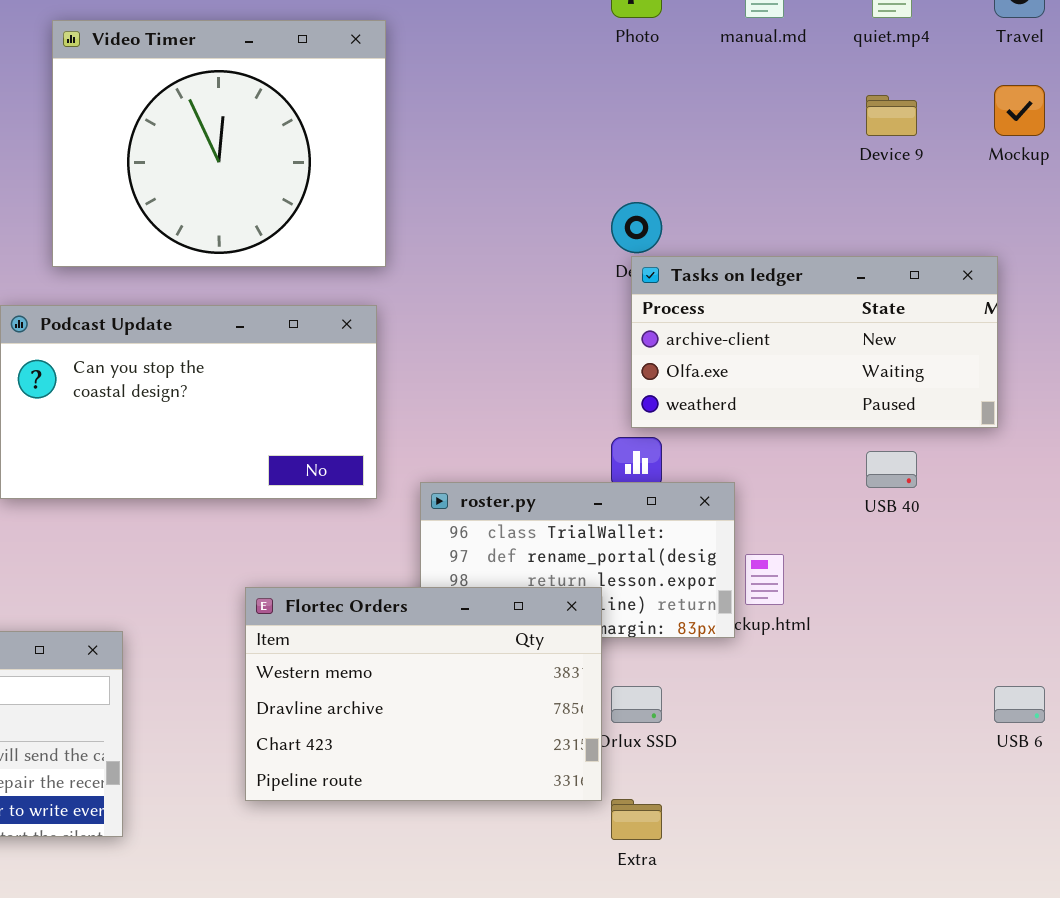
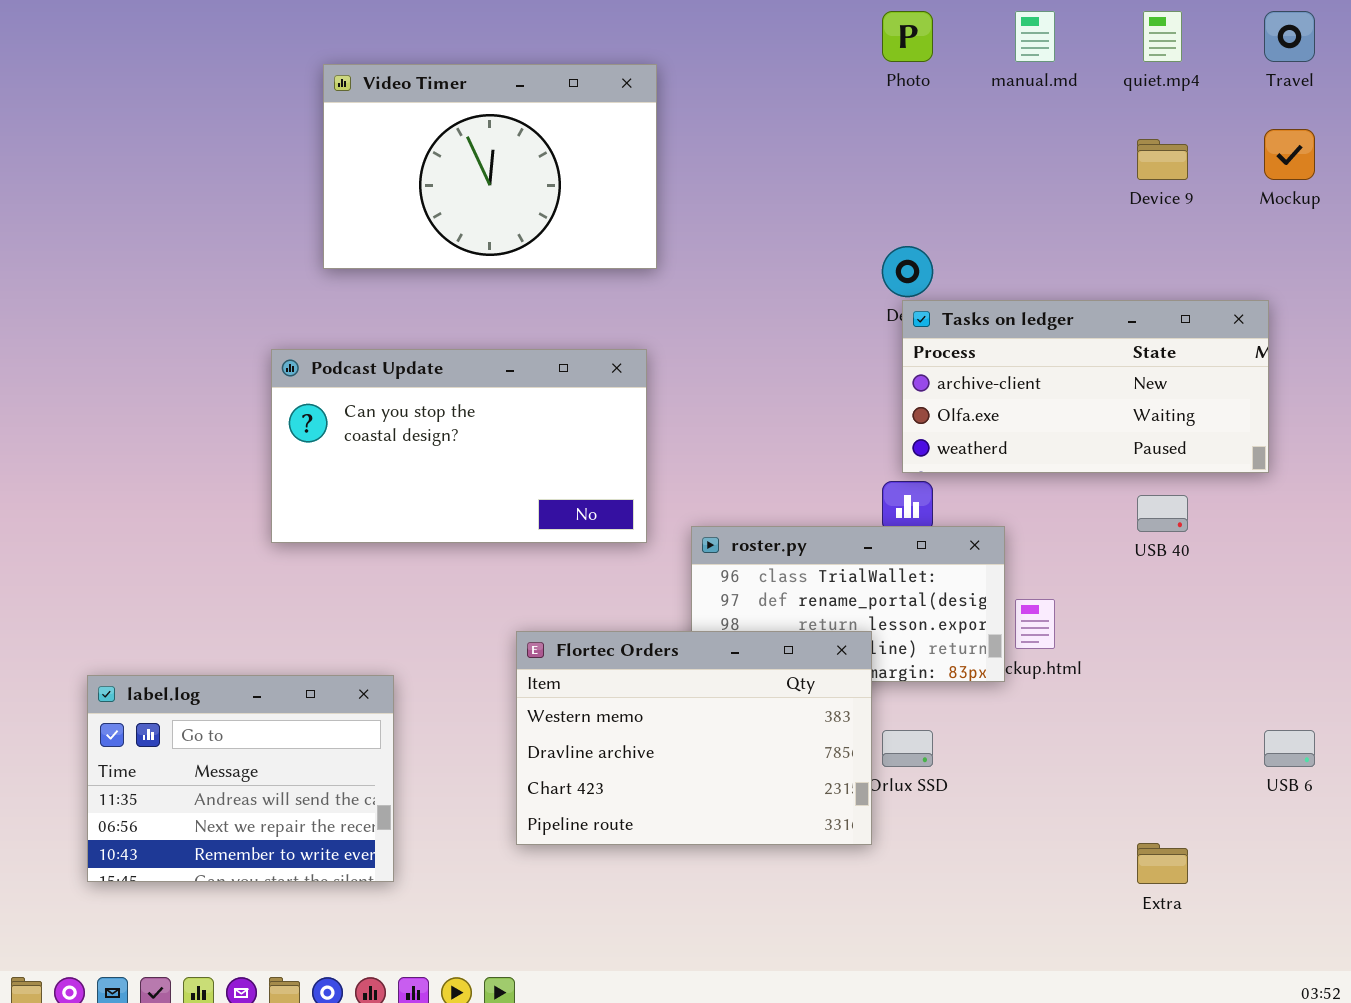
Video Timer: [52,20,386,267] -> [323,64,657,269], resized
Extra: [611,799,662,840] -> [1137,843,1188,884], moved

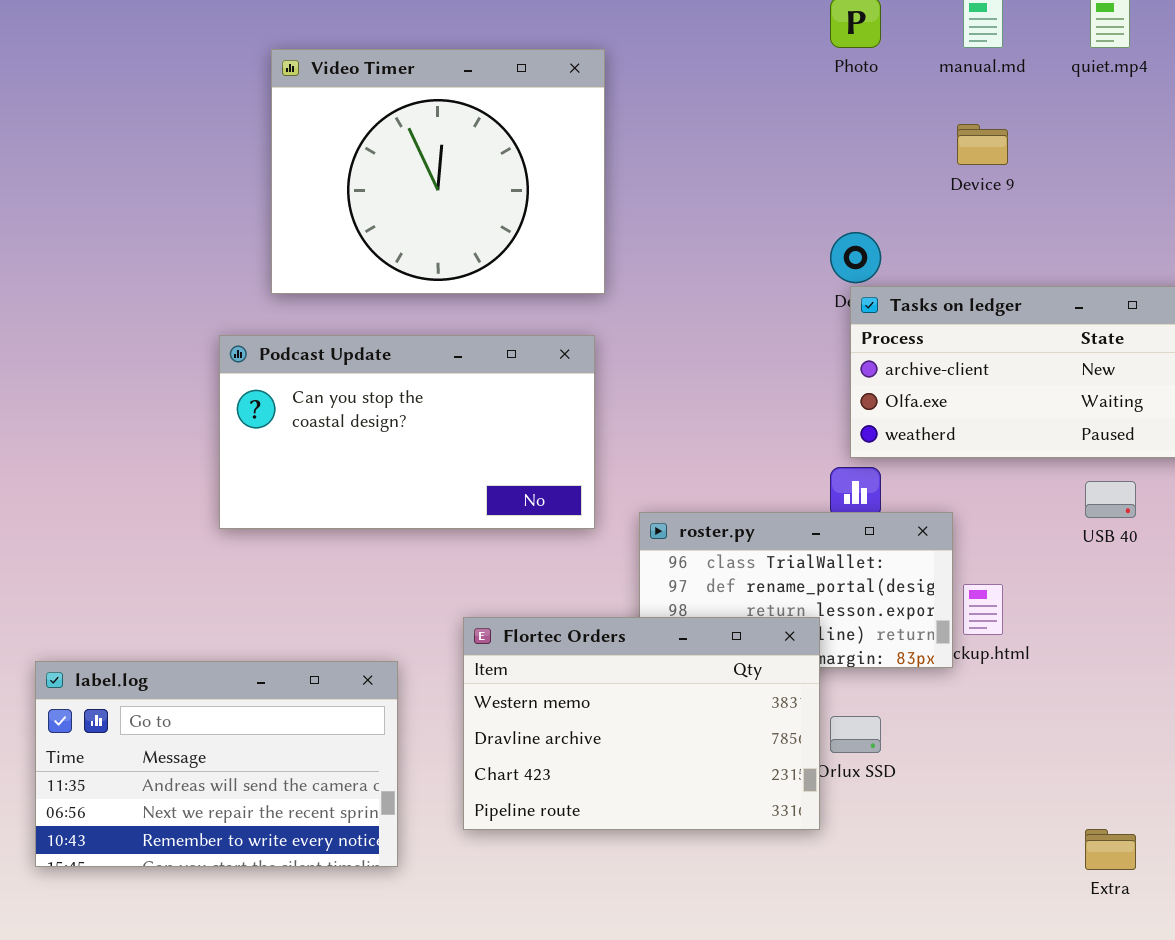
Video Timer: [323,64,657,269] -> [271,49,605,294], resized
Device 9: [1137,139,1188,180] -> [957,124,1008,165], moved
label.log: [87,675,394,882] -> [35,661,398,867], resized

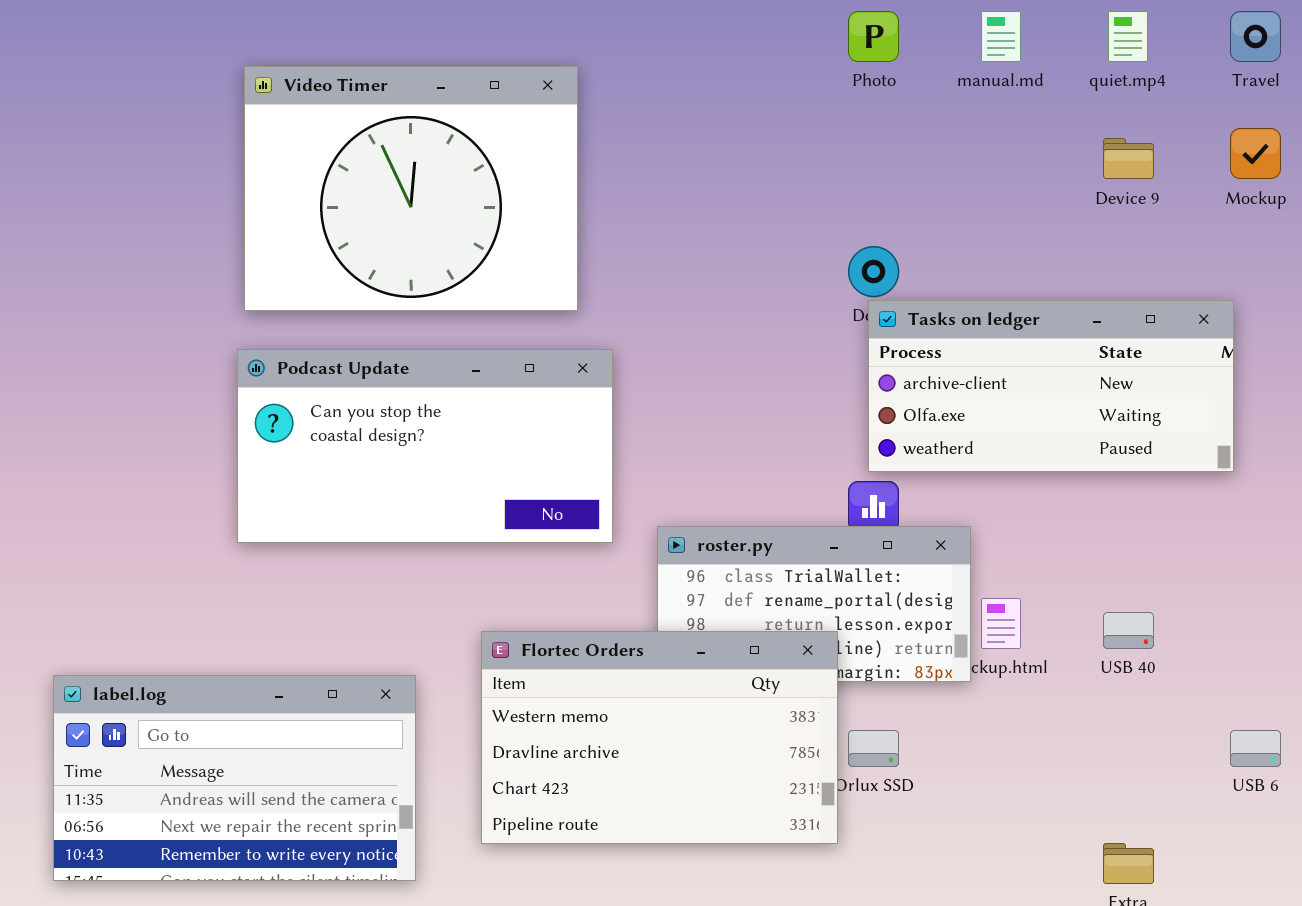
Video Timer: [271,49,605,294] -> [244,66,578,311], moved
Device 9: [957,124,1008,165] -> [1103,138,1154,179], moved
USB 40: [1085,481,1136,518] -> [1103,612,1154,649], moved

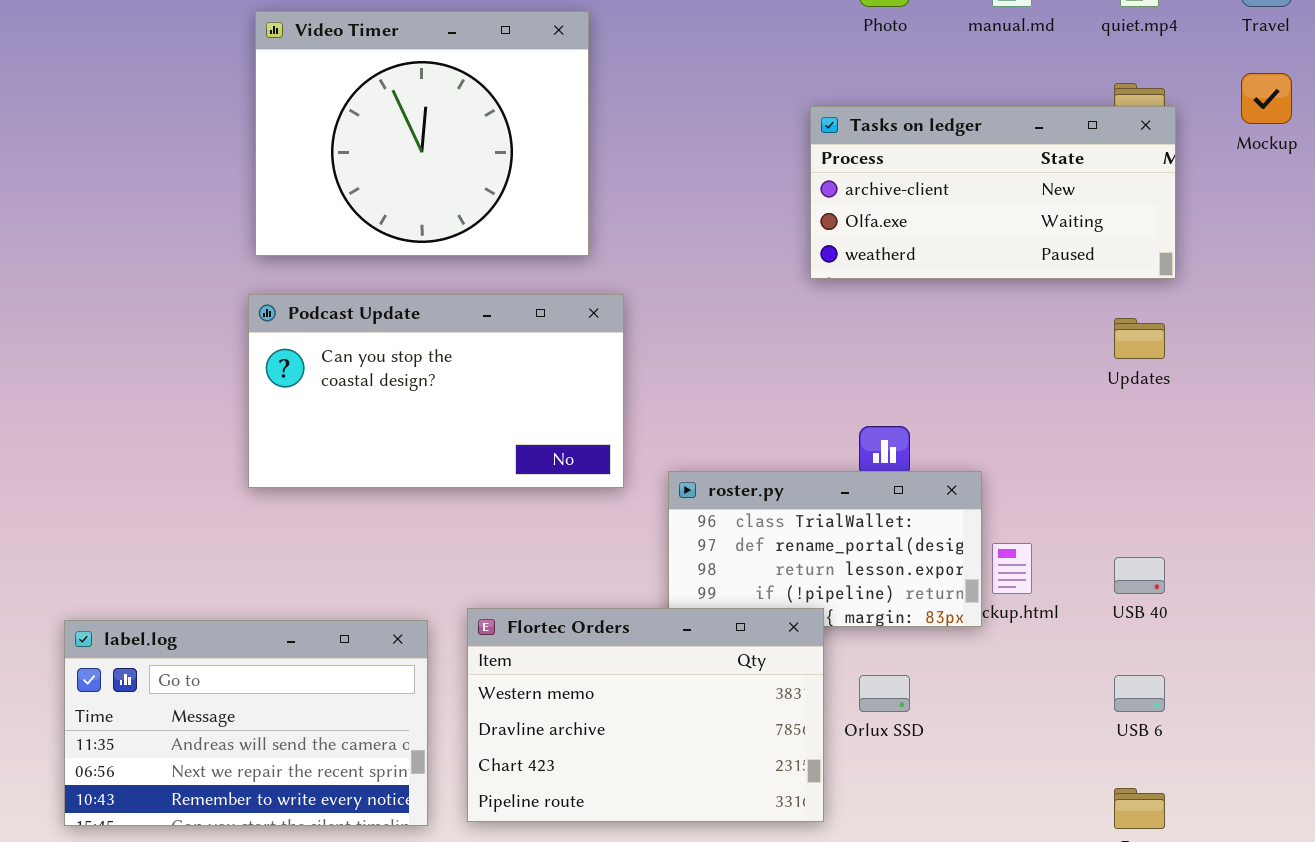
Tasks on ledger: [868,300,1234,472] -> [810,106,1176,279], moved
Flortec Orders: [481,631,838,844] -> [467,608,824,822], moved
USB 6: [1230,730,1281,767] -> [1114,675,1165,712], moved

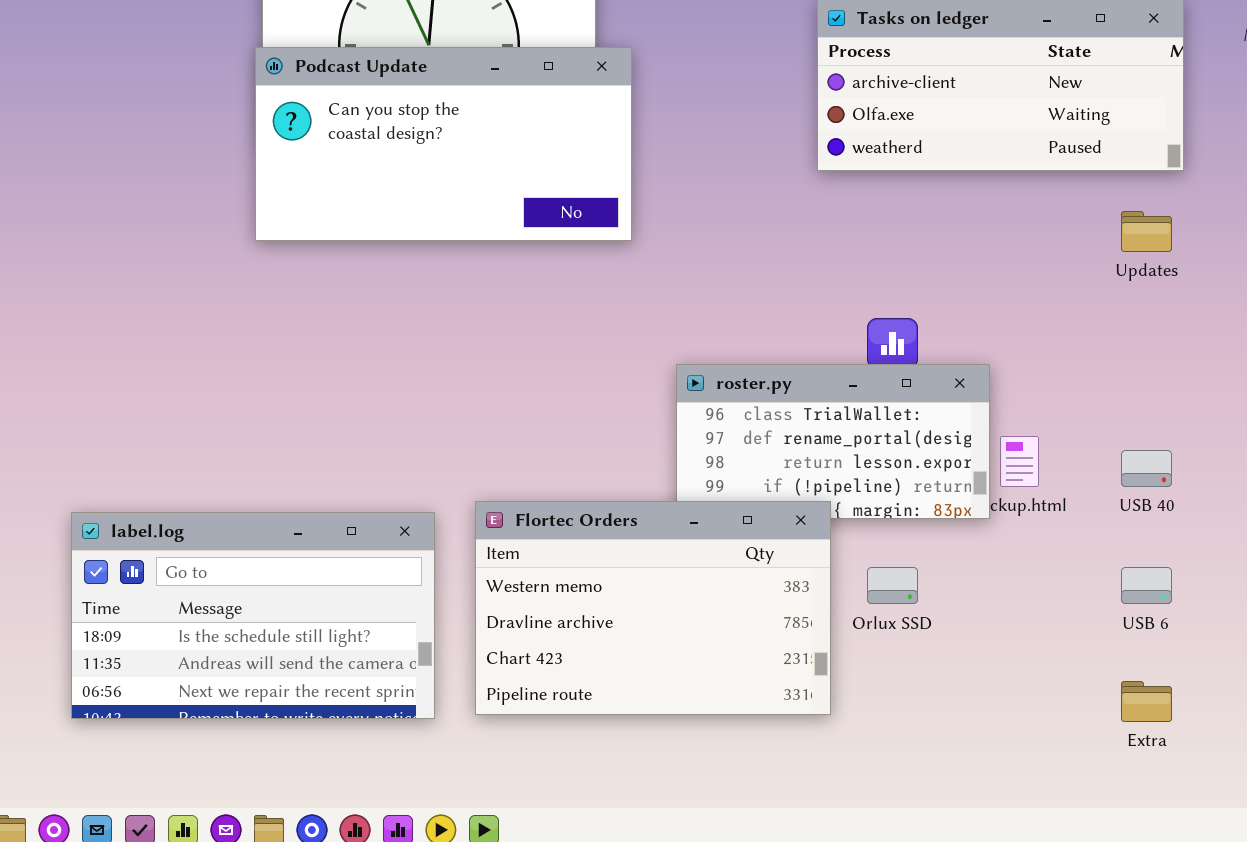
Podcast Update: [248,294,624,488] -> [255,47,632,241], moved
label.log: [64,620,428,826] -> [71,512,435,719], scrolled up 1 row

